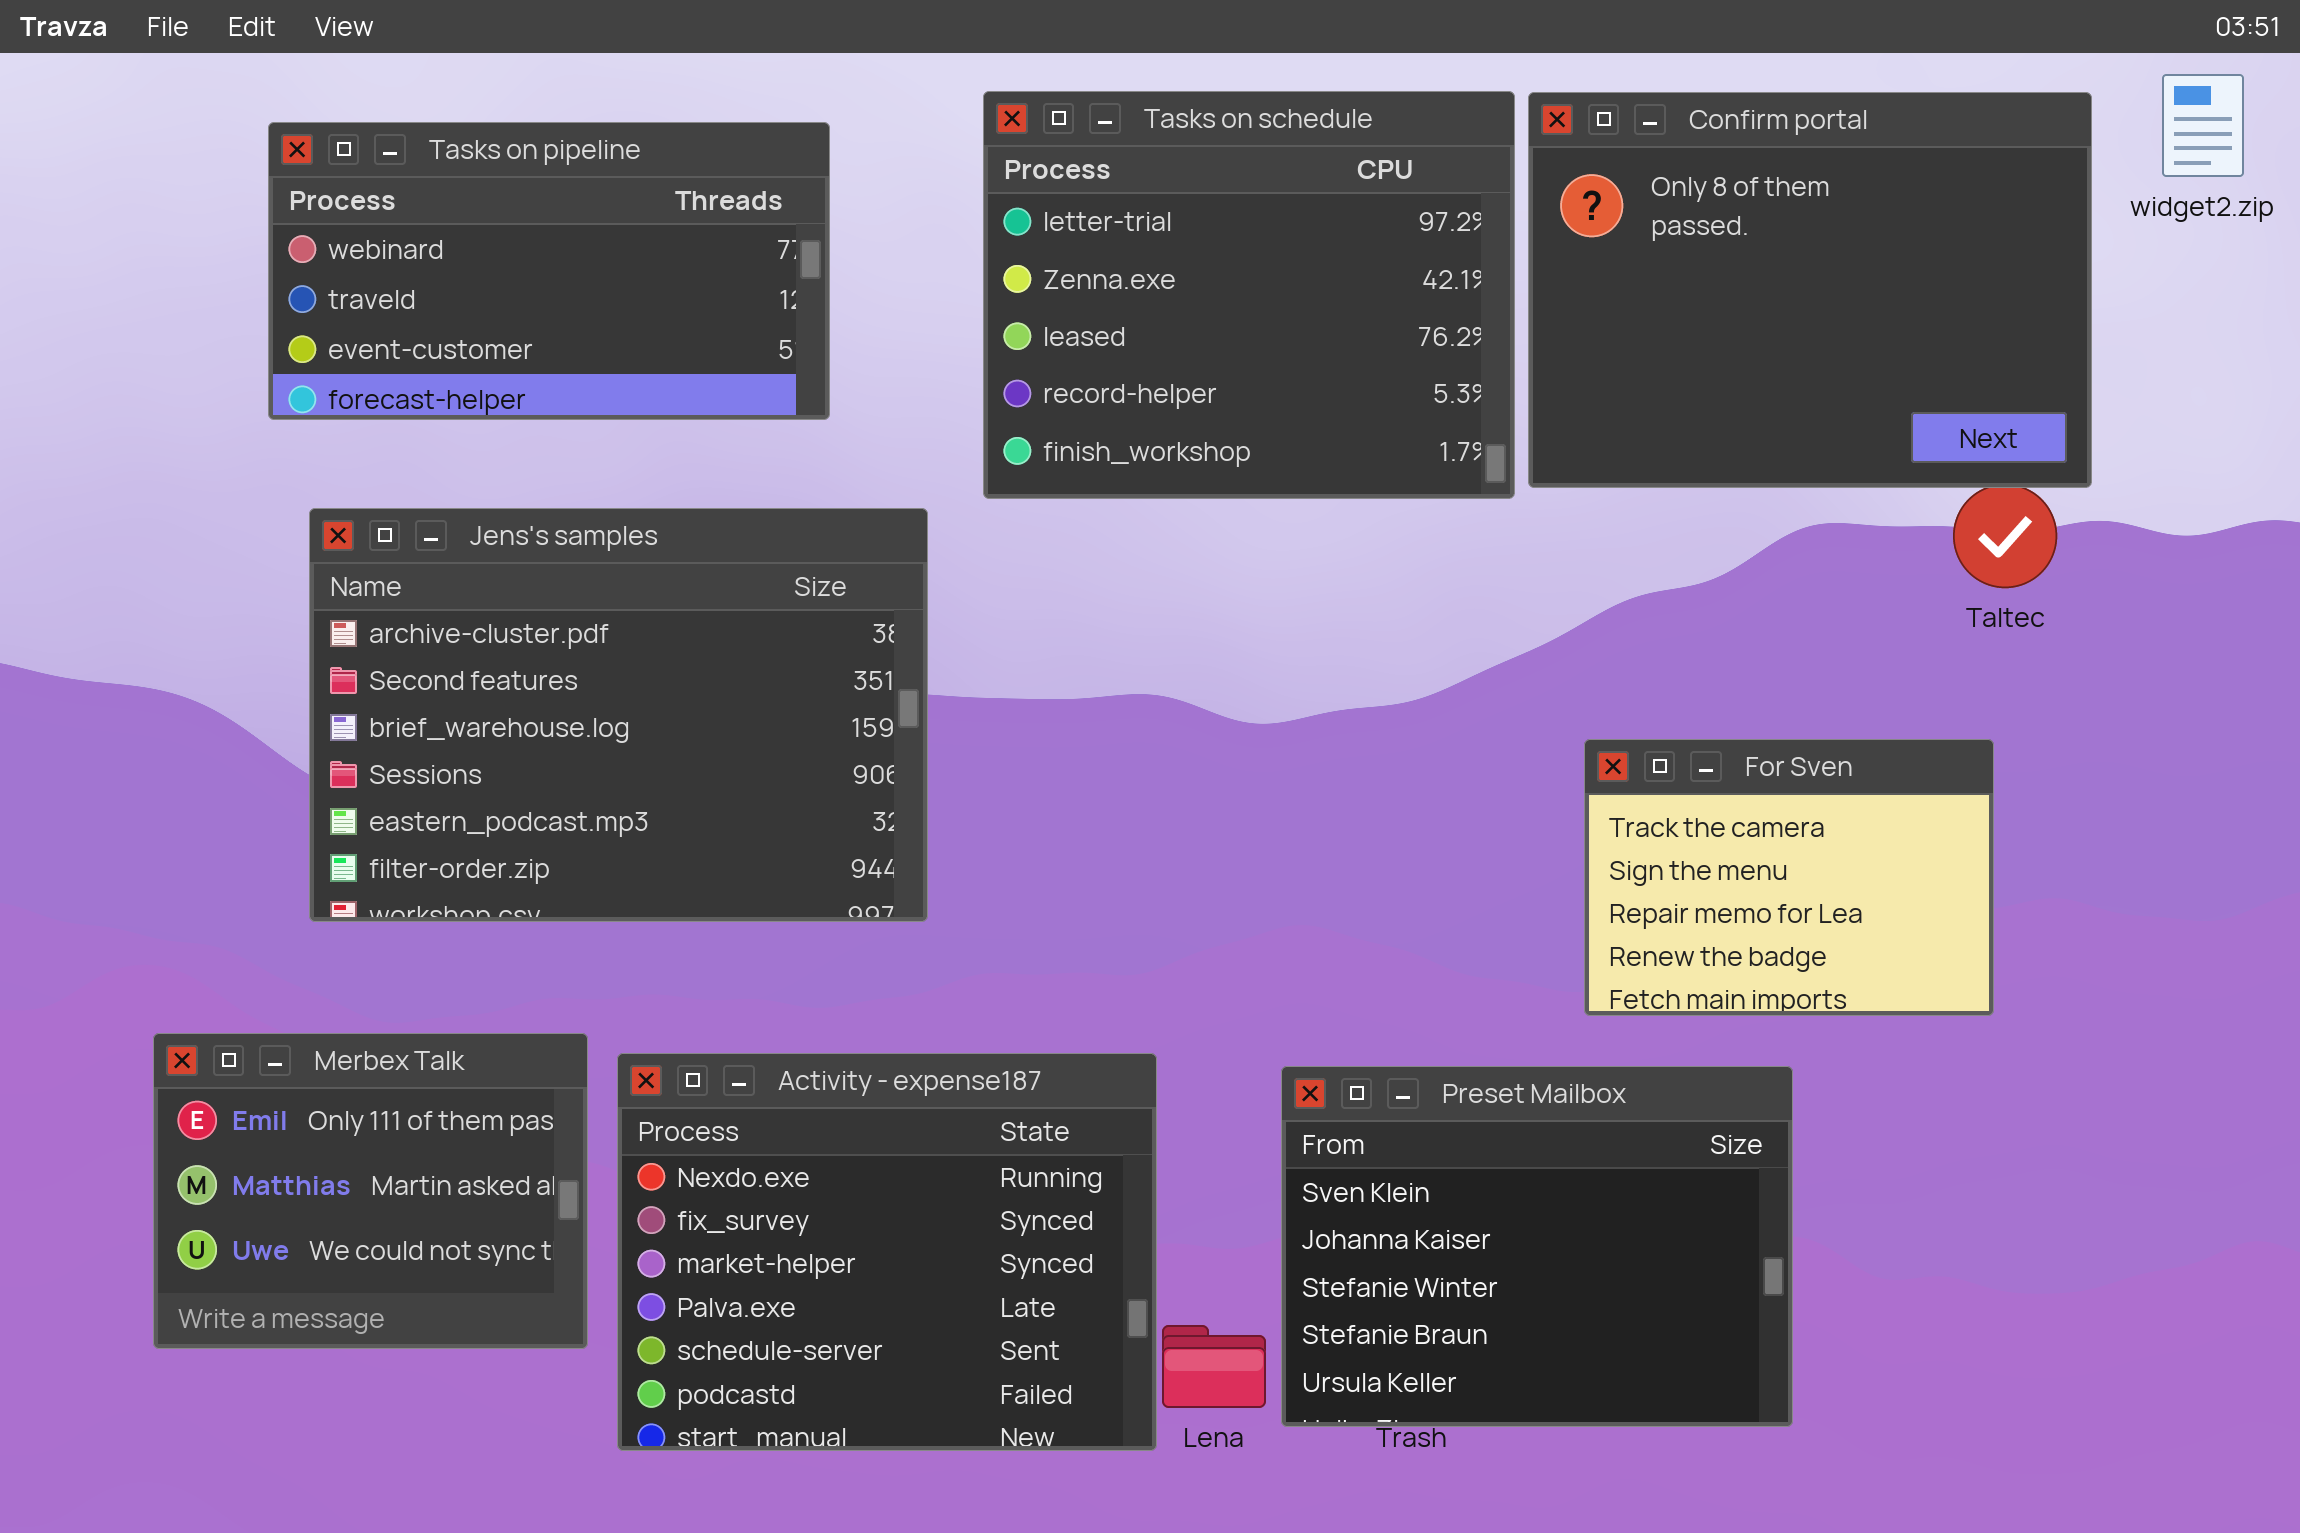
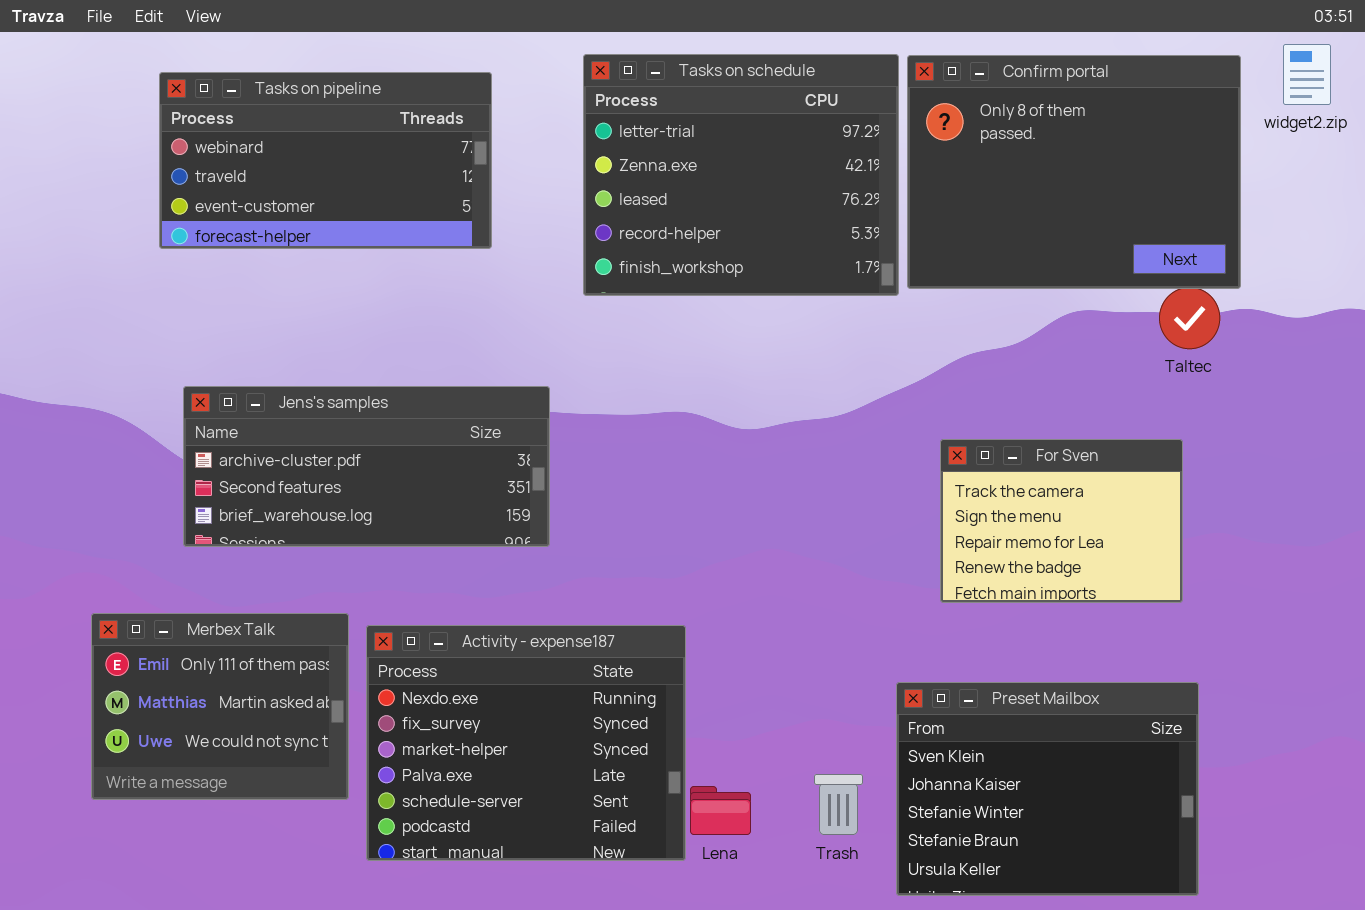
Jens's samples: [309,508,928,922] -> [183,386,550,547], resized
Preset Mailbox: [1281,1066,1793,1427] -> [896,682,1199,896], moved

